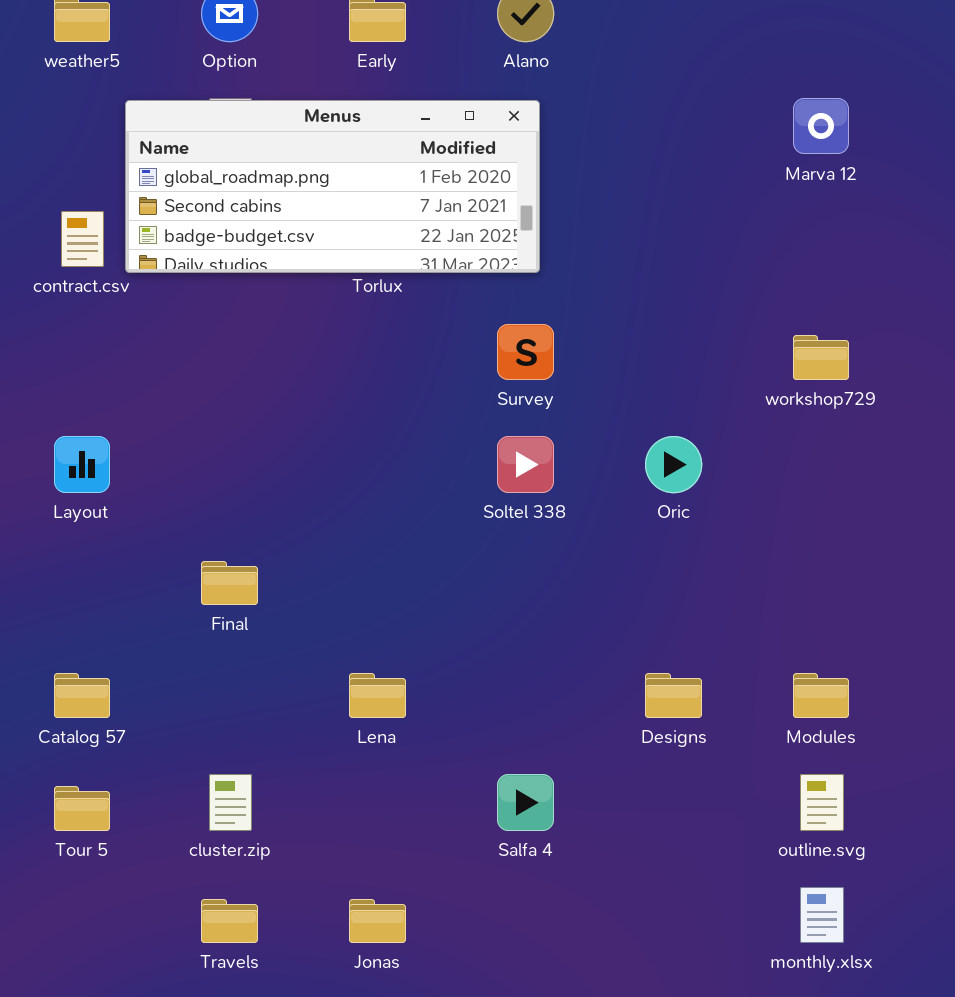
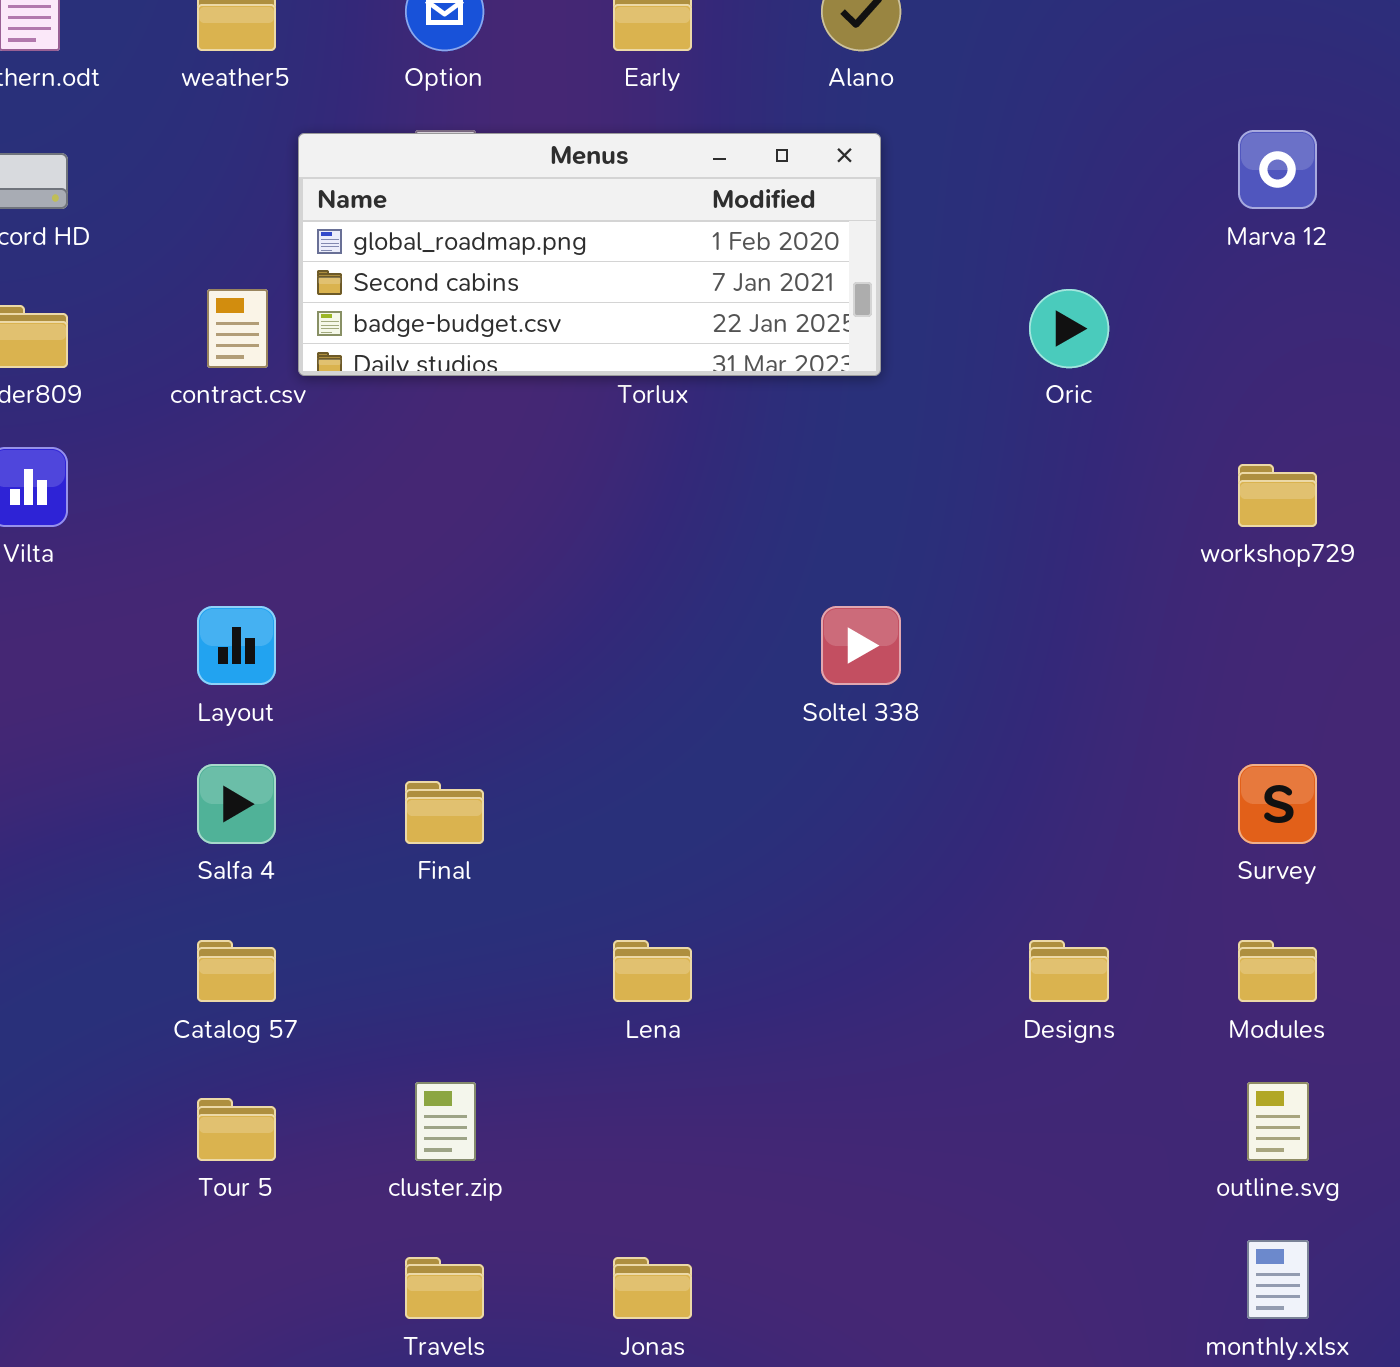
Survey: [497,324,554,380] -> [1238,764,1317,844], moved
Oric: [645,436,702,493] -> [1029,289,1109,368], moved
Salfa 4: [497,774,554,831] -> [197,764,276,844], moved

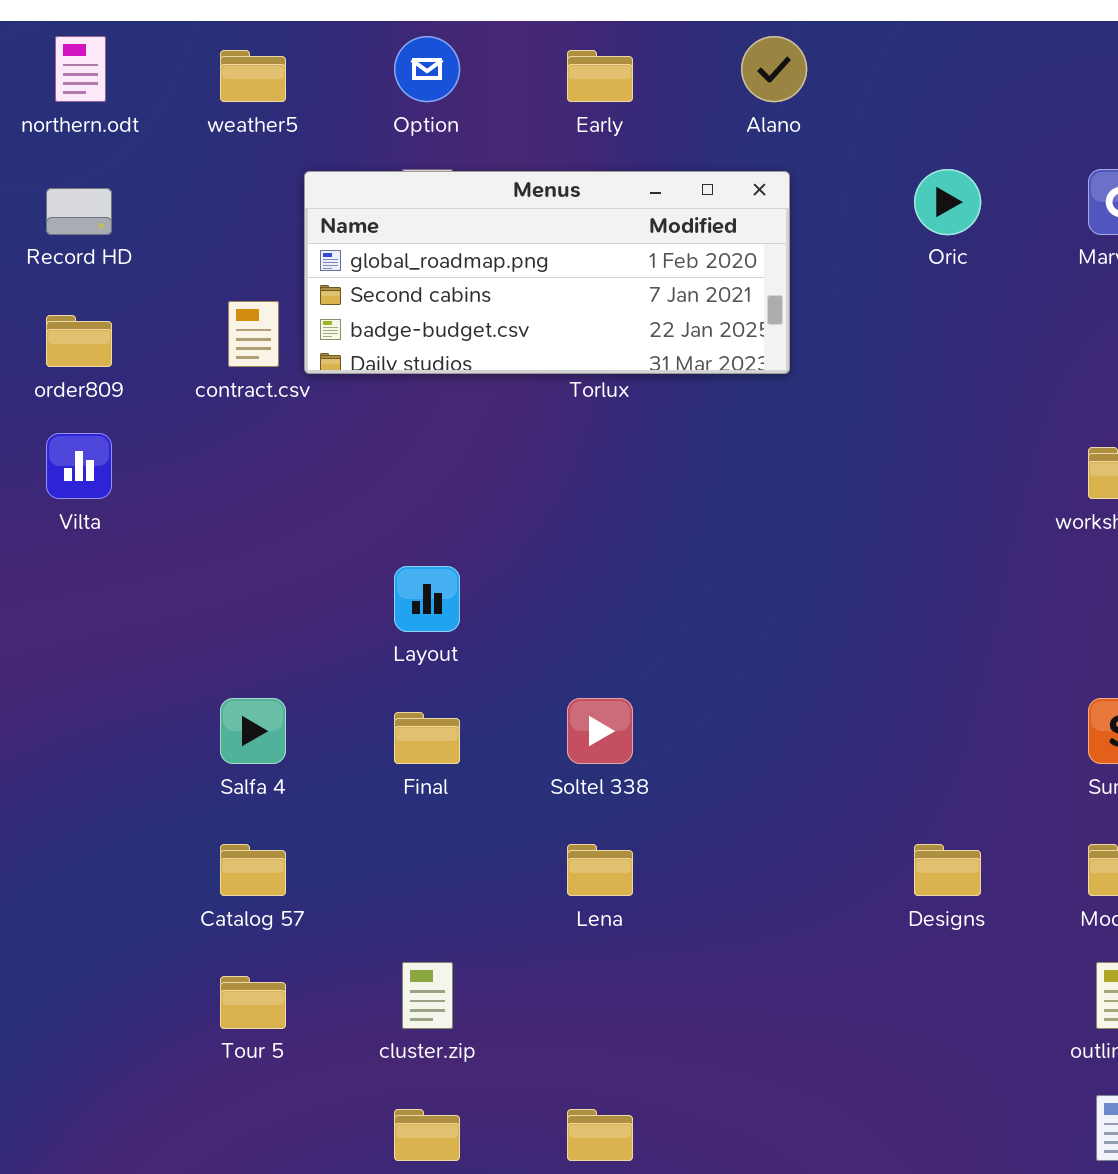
Oric: [1029,289,1109,368] -> [914,169,981,235], moved
Layout: [197,606,276,685] -> [394,566,460,632], moved
Soltel 338: [821,606,901,685] -> [567,698,633,764], moved

